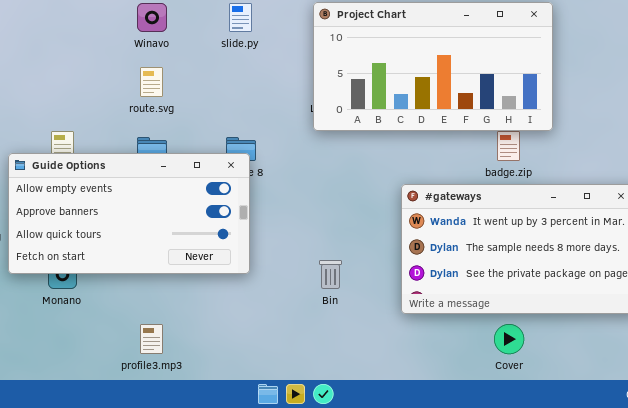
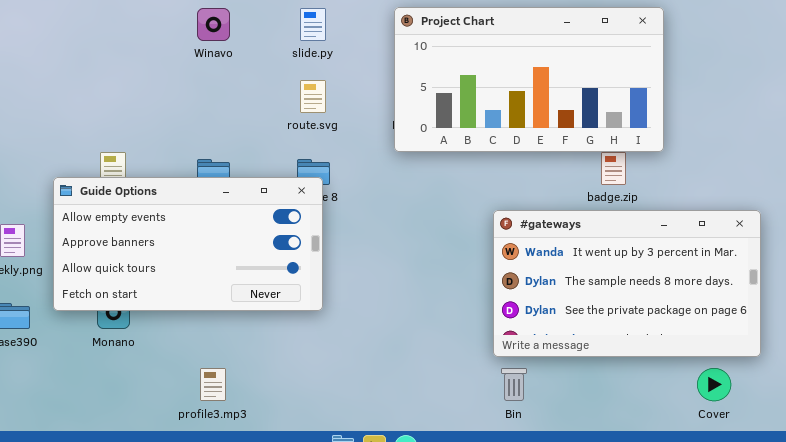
route.svg: [140,67,163,97] -> [300,80,326,113], moved
Bin: [319,260,342,289] -> [501,368,527,401], moved
Cover: [494,324,524,354] -> [697,368,731,401], moved

